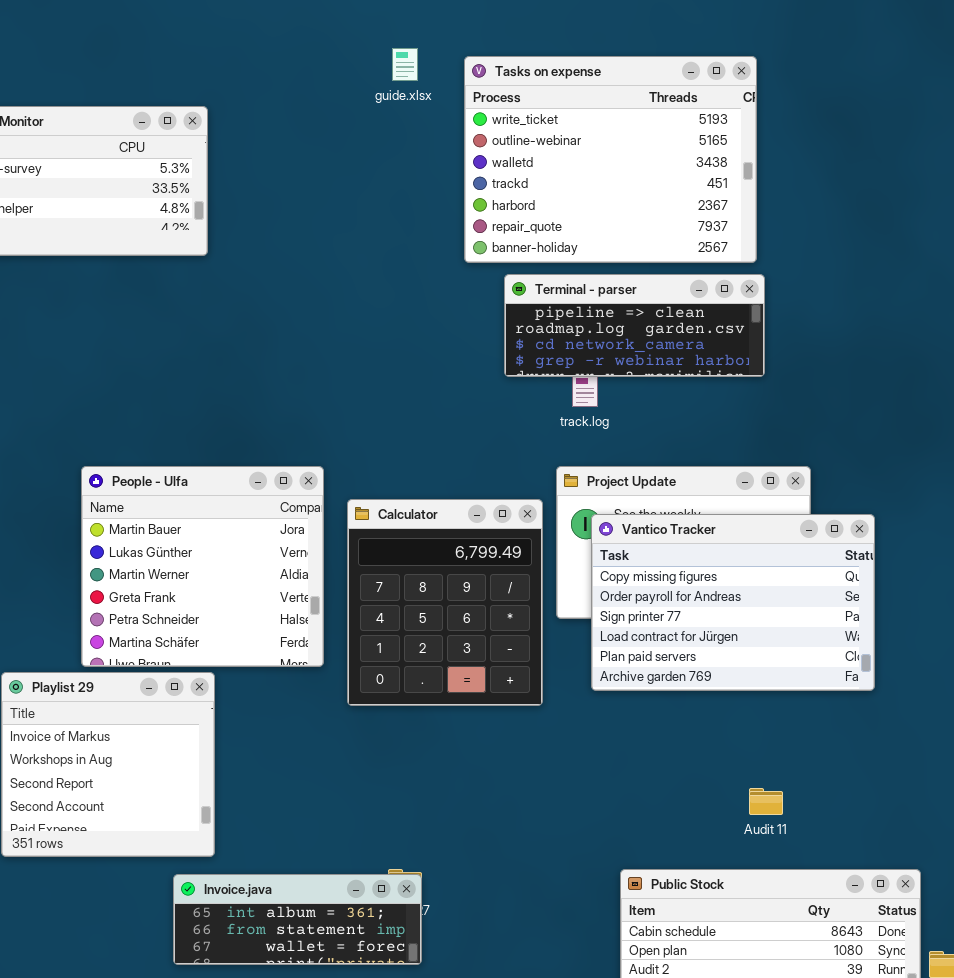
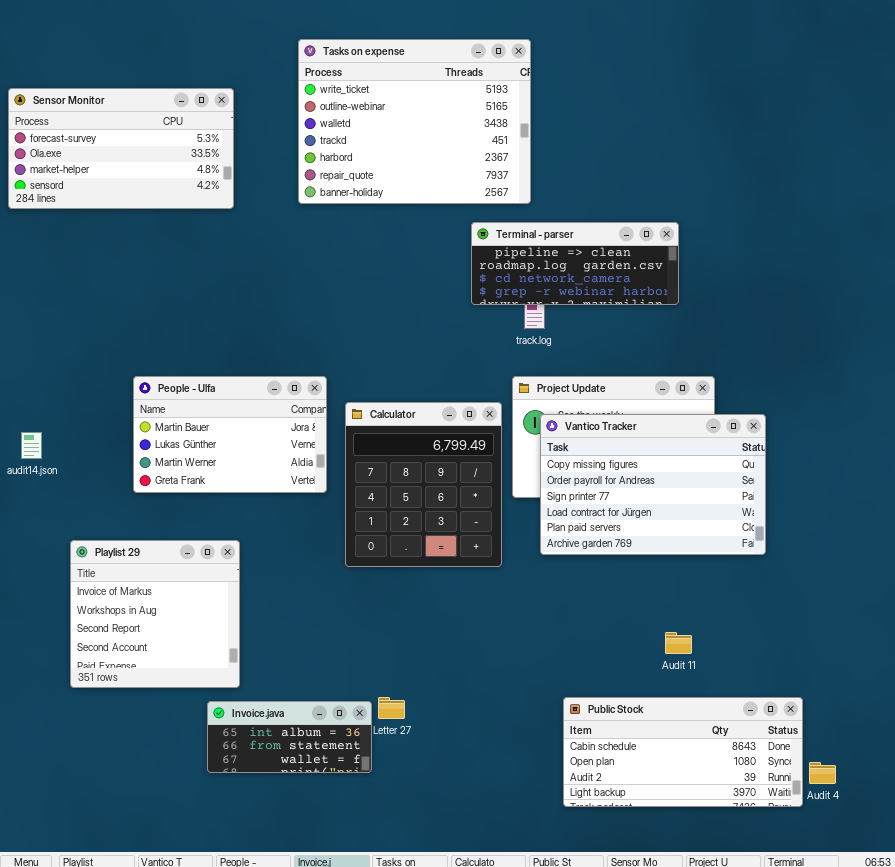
Tasks on expense: [464,56,757,263] -> [298,39,531,204], moved
People - Ulfa: [81,466,324,667] -> [133,376,327,493], resized
Invoice.java: [173,874,422,965] -> [207,701,372,773], resized

